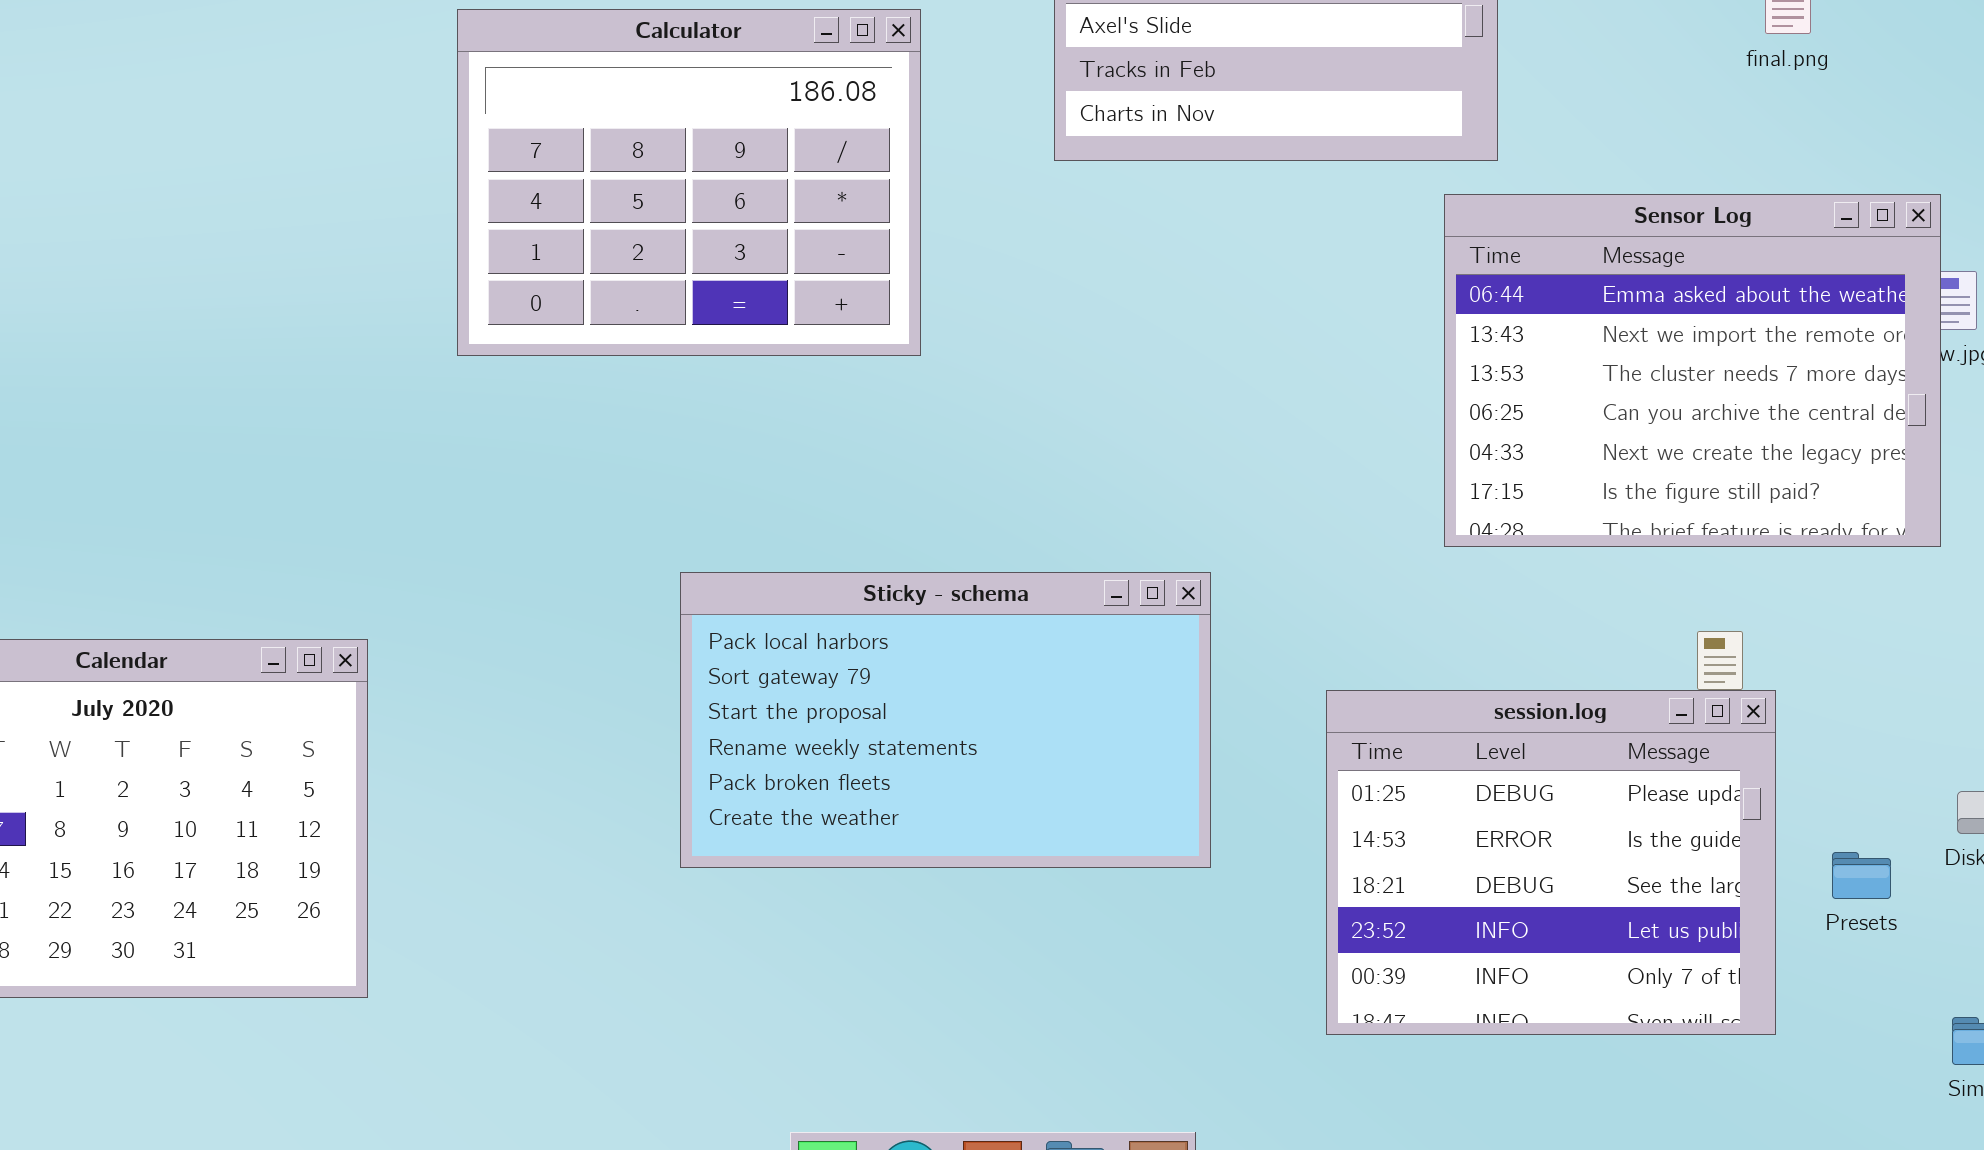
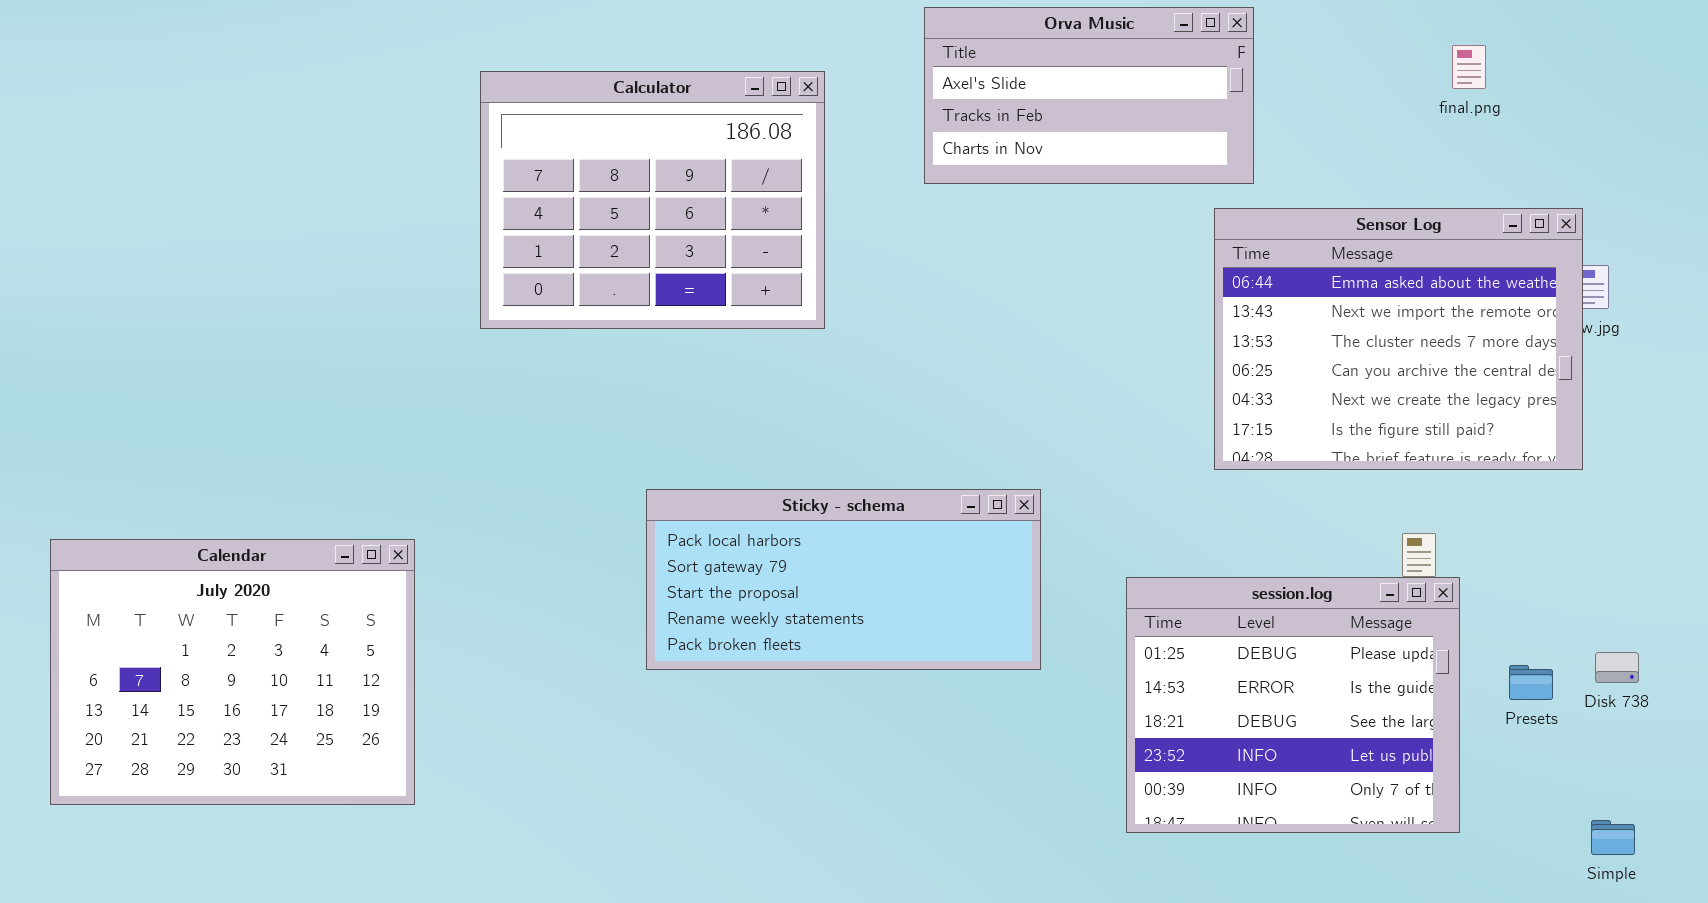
Sticky - schema: [680,572,1211,868] -> [646,489,1041,670], resized
Presets: [1832,852,1891,899] -> [1509,665,1553,700], moved

